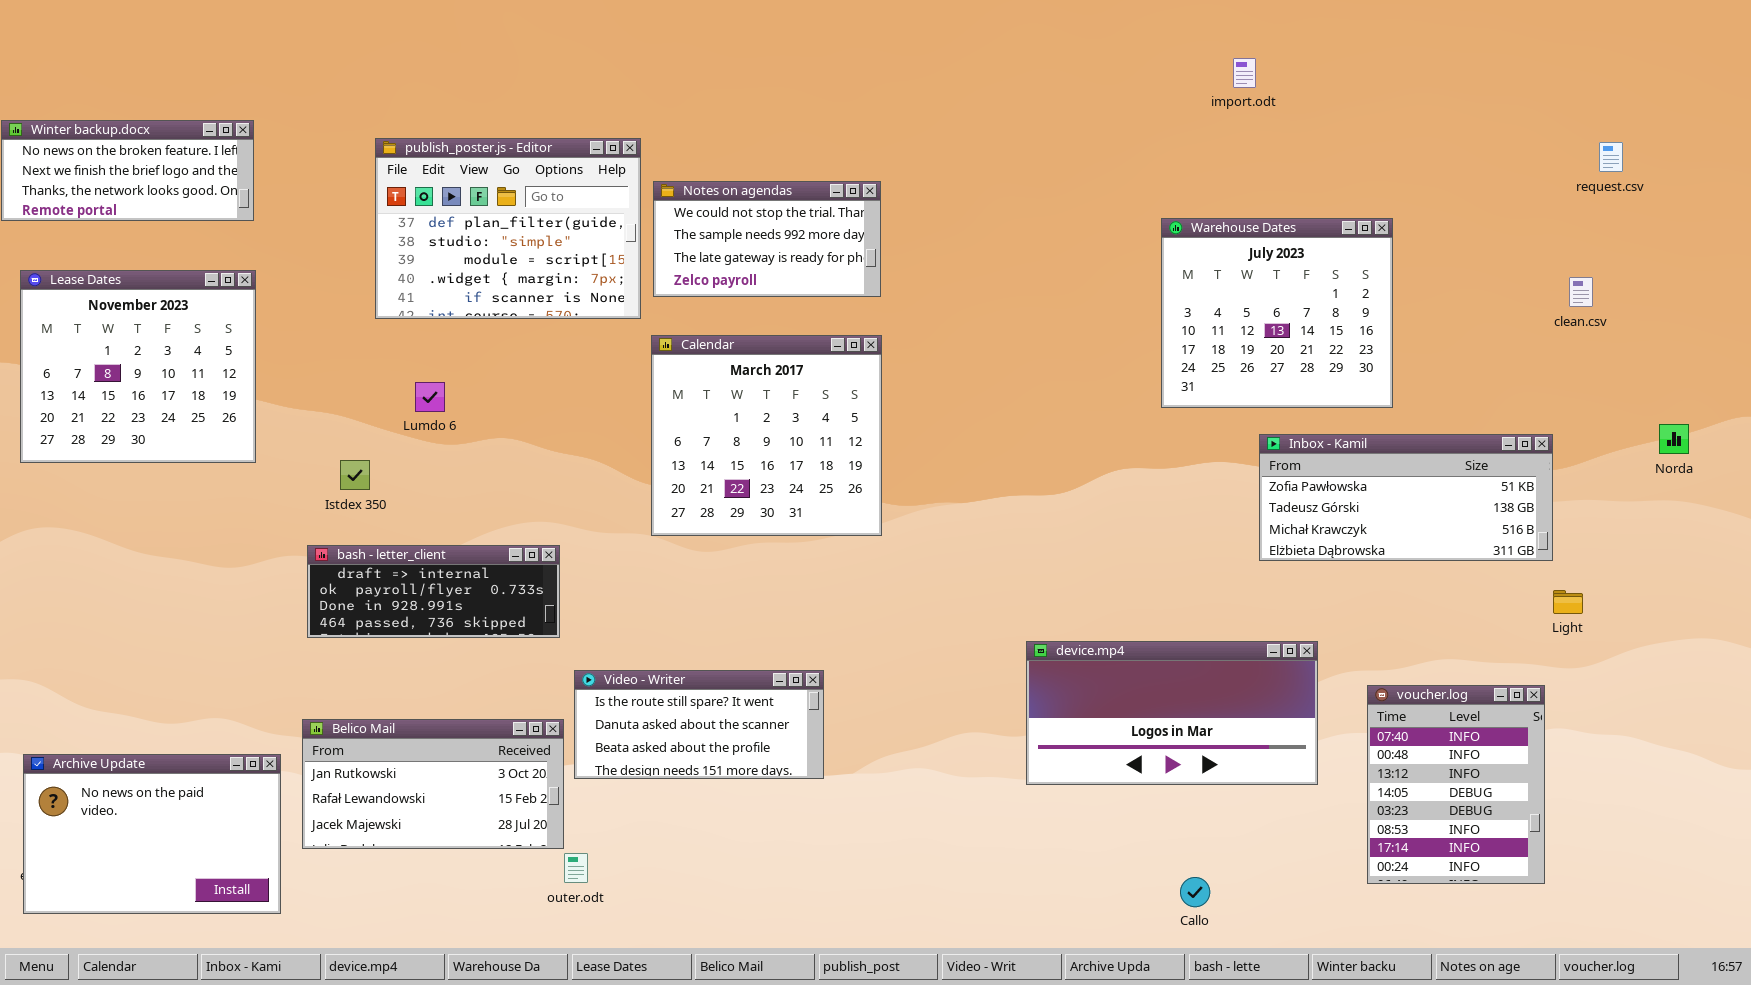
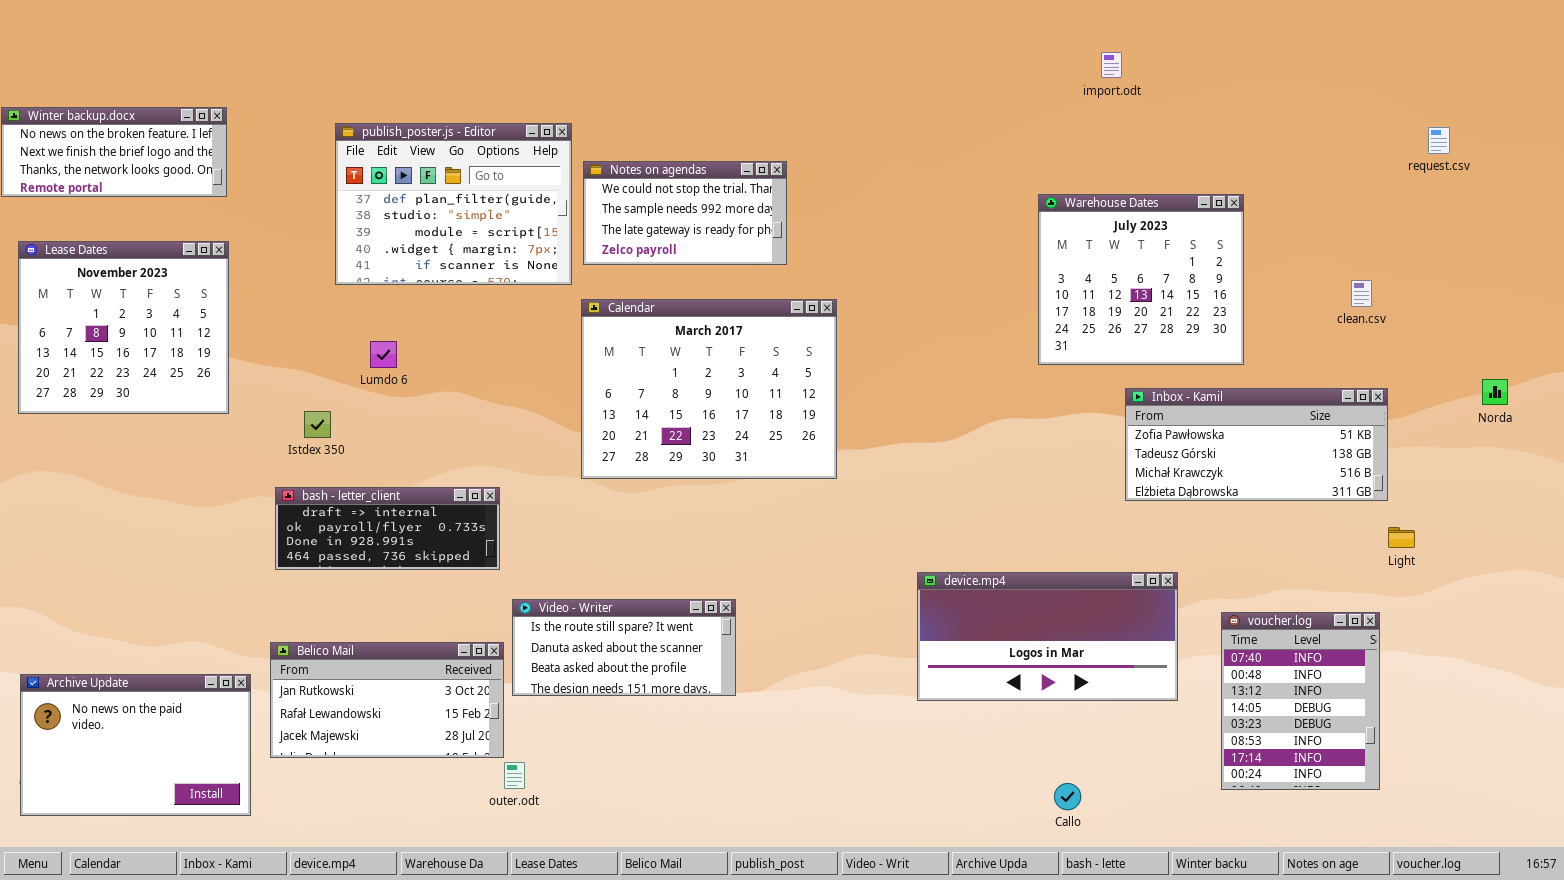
clean.csv: [1569,277,1593,307] -> [1351,280,1372,307], moved
Calendar: [651,335,882,536] -> [581,299,837,479], resized

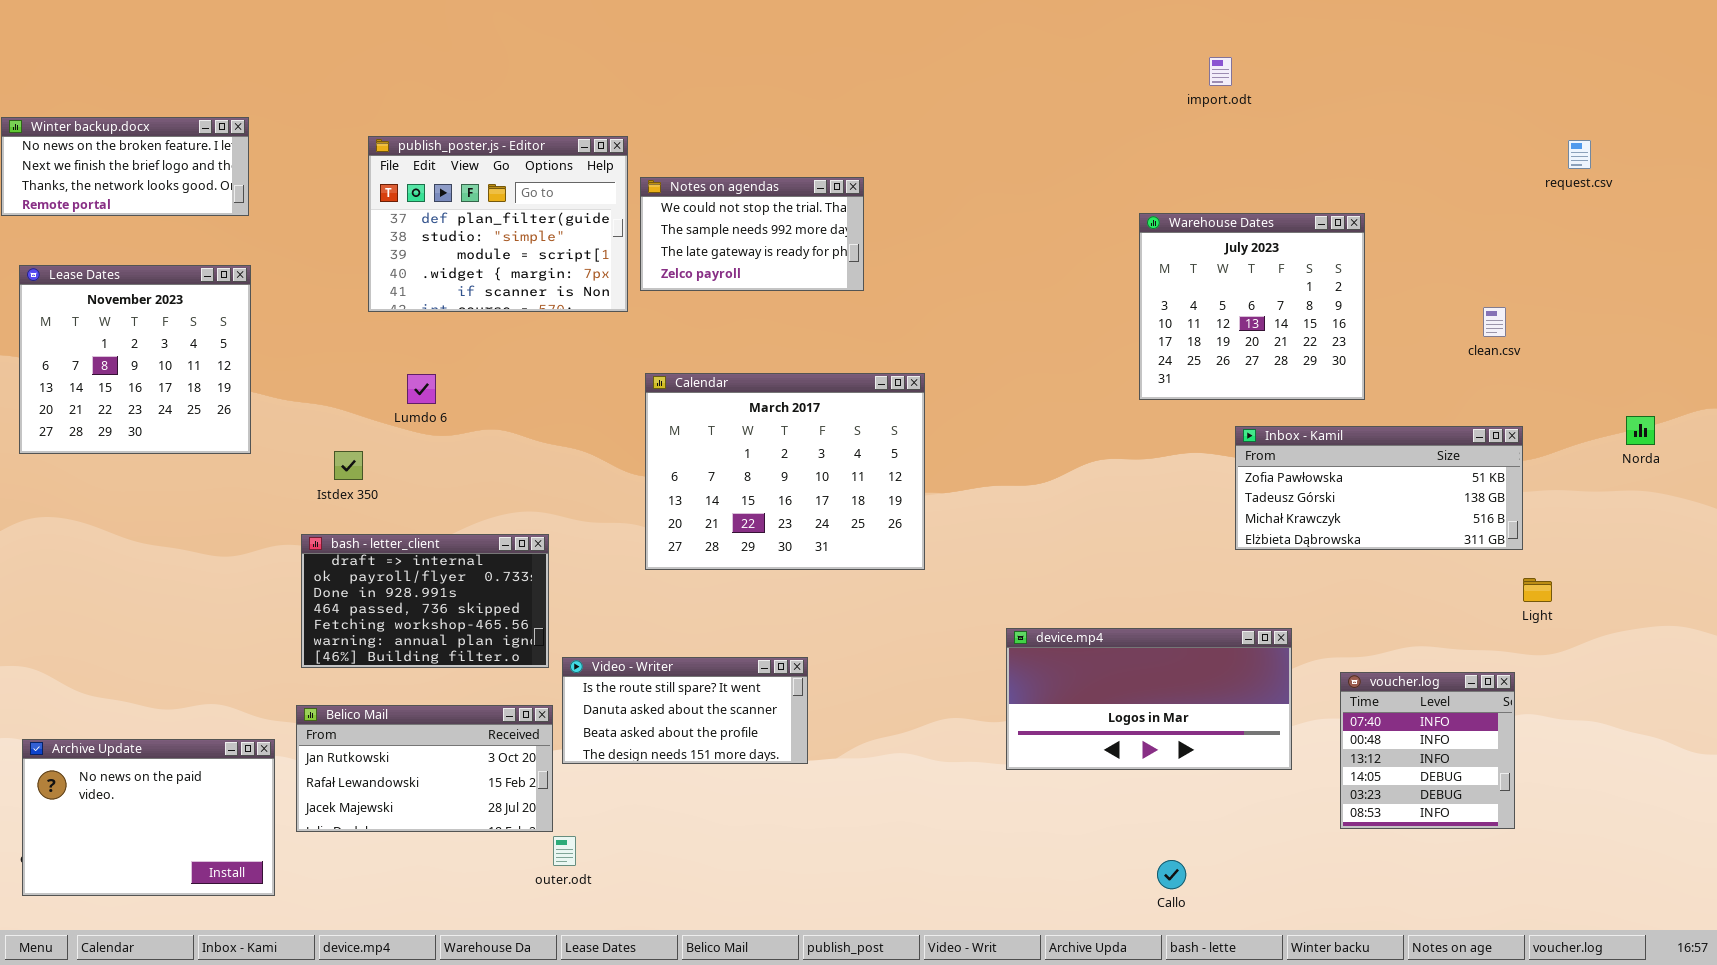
Calendar: [581,299,837,479] -> [645,373,925,570], moved
bash - letter_client: [275,487,500,570] -> [301,534,549,668], resized
voucher.log: [1221,612,1380,790] -> [1340,672,1515,829], resized

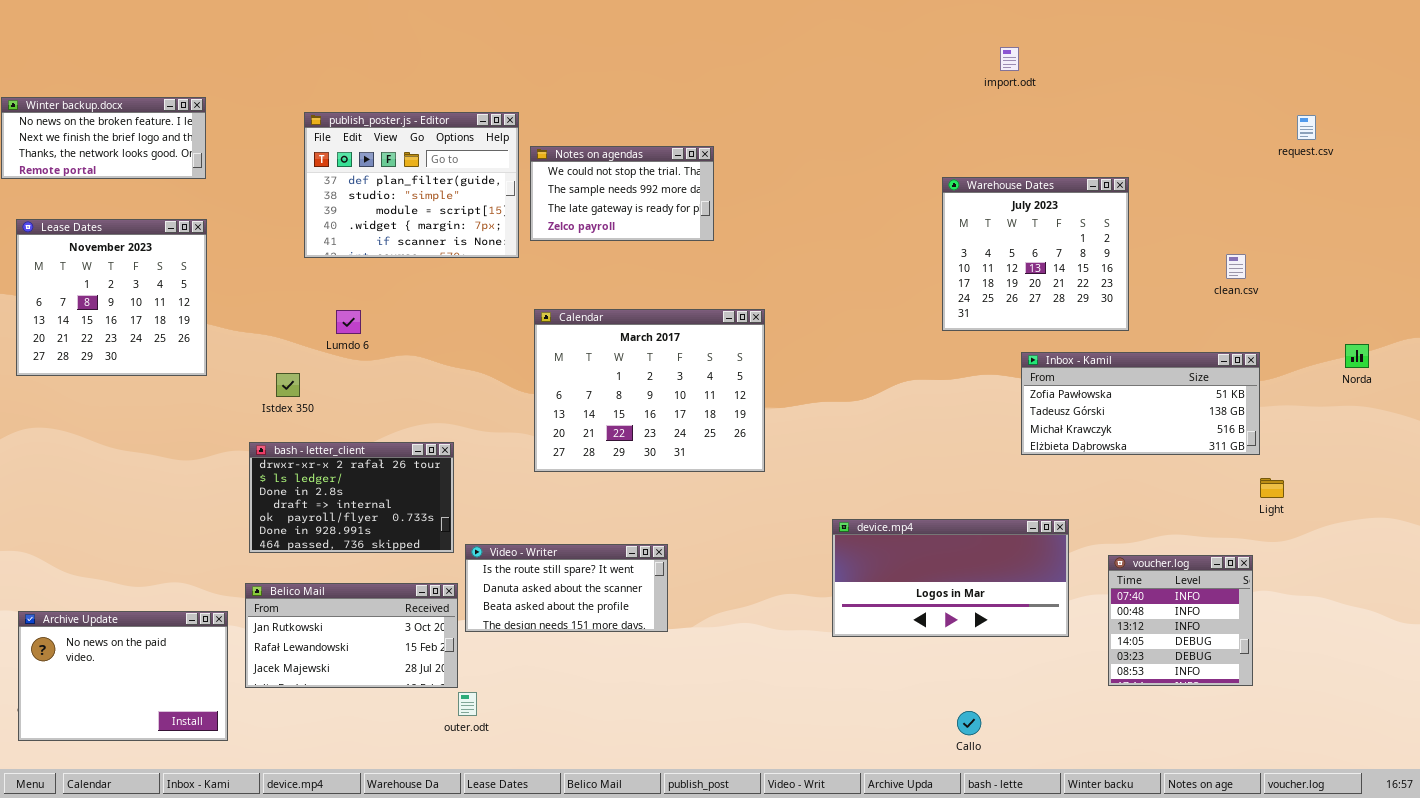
bash - letter_client: [301,534,549,668] -> [249,442,454,553], scrolled up 3 rows

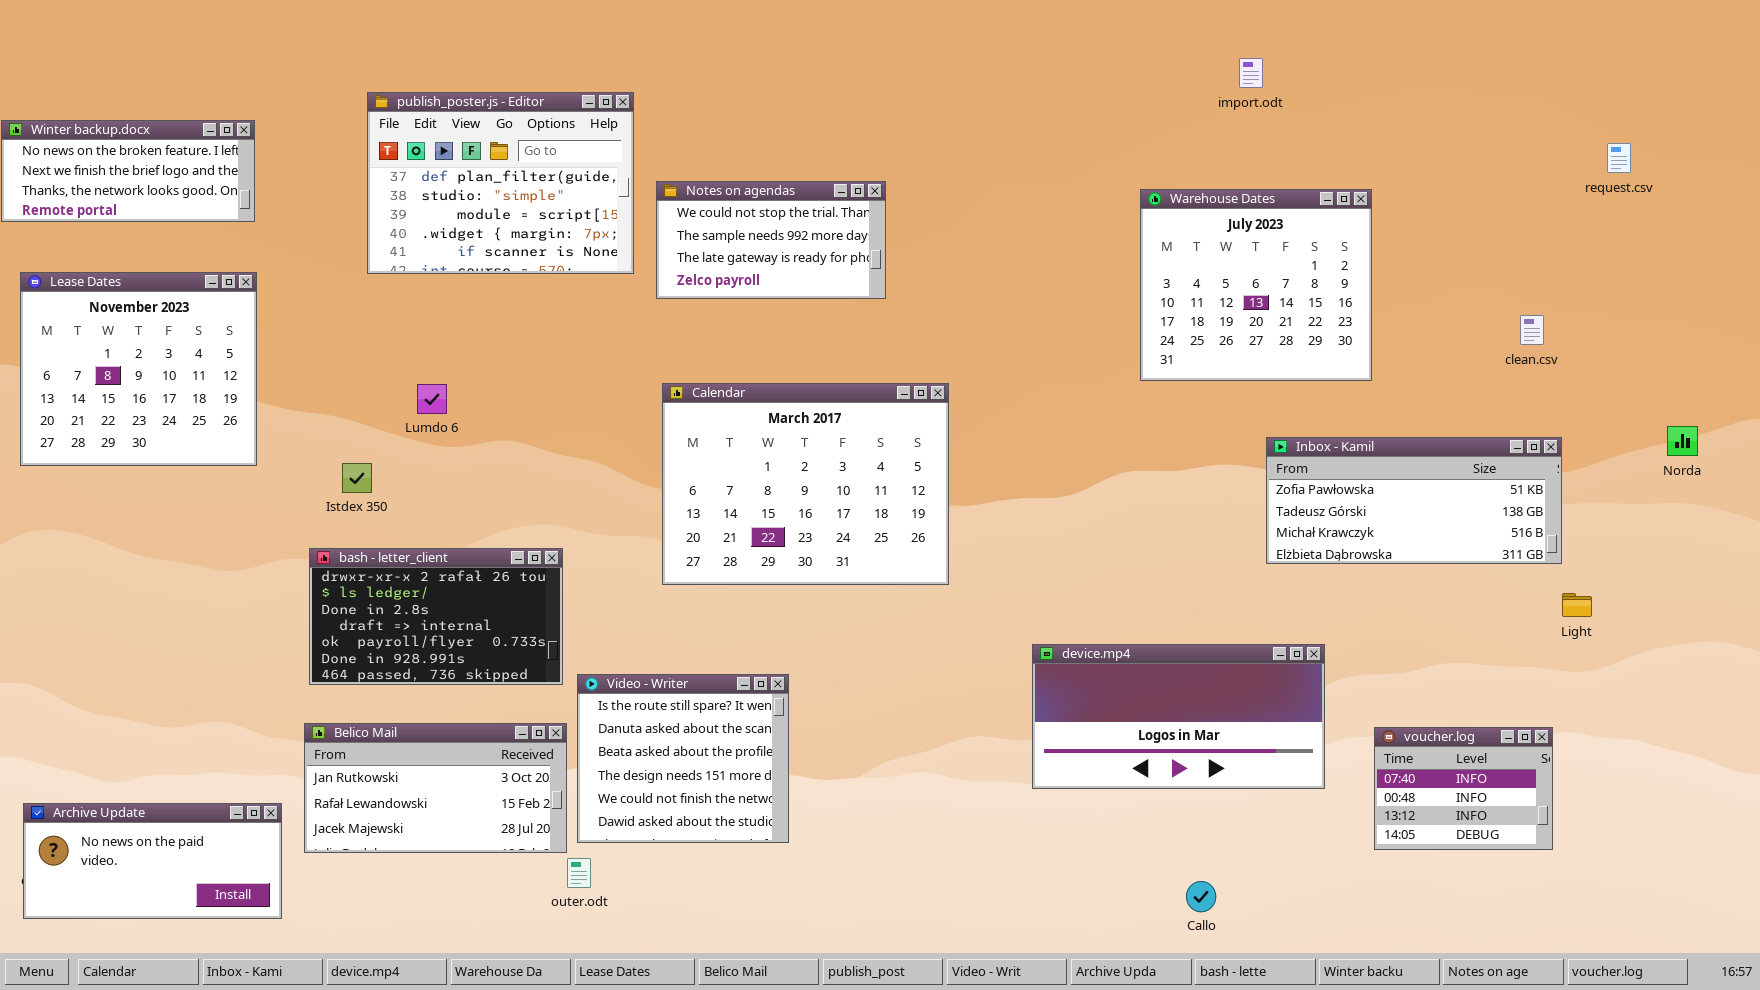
publish_poster.js - Editor: [304,112,519,258] -> [367,92,634,274], moved
Warehouse Dates: [942,177,1129,331] -> [1140,189,1372,381], moved
Video - Writer: [465,544,668,632] -> [577,674,789,843], resized
voucher.log: [1108,555,1253,686] -> [1374,727,1553,850], resized
Archive Update: [18,611,228,741] -> [23,803,282,919], resized

